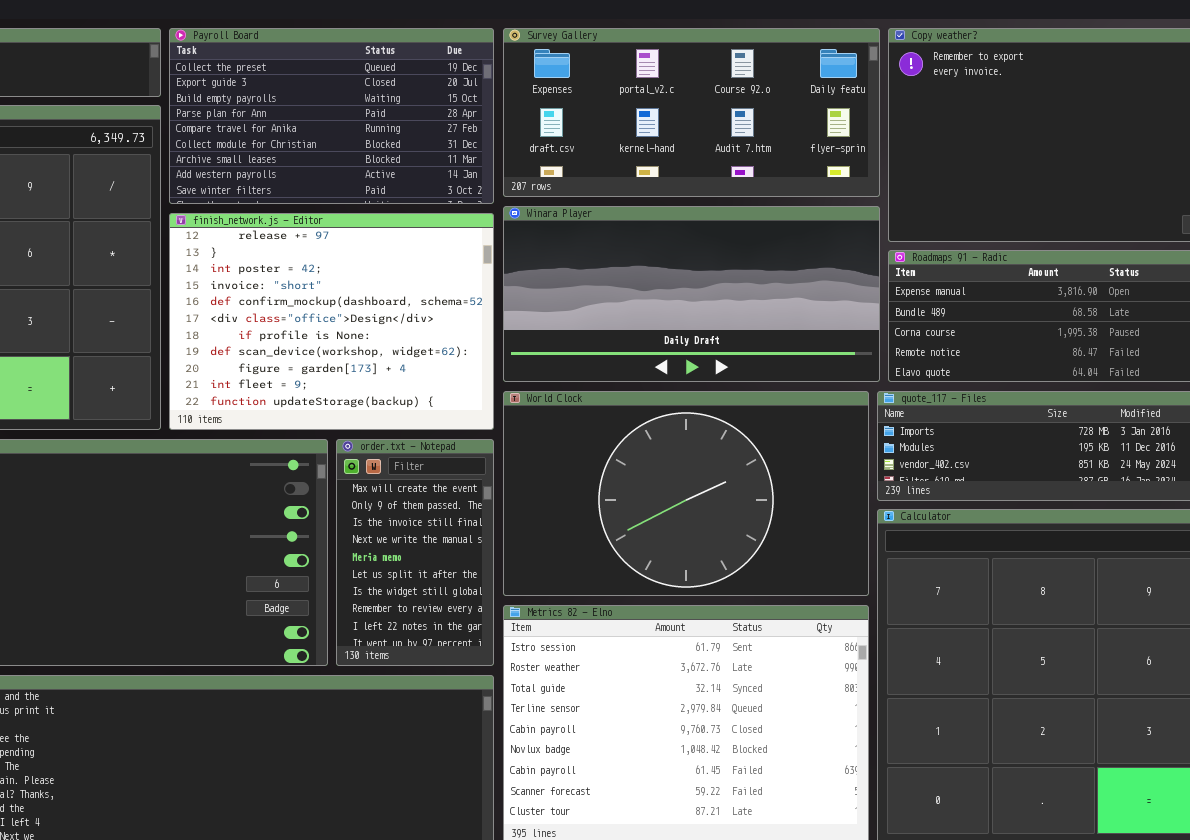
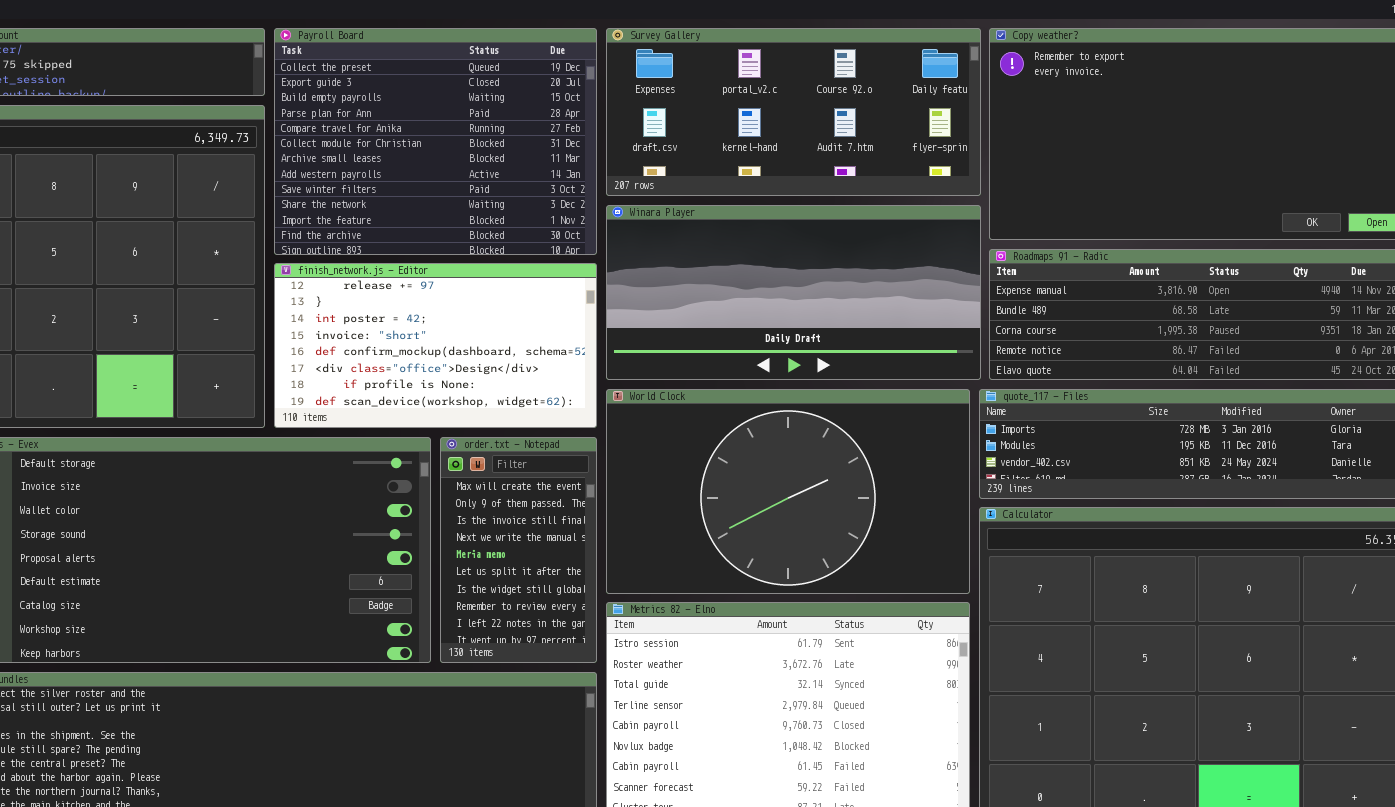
Payroll Board: [169,28,494,204] -> [274,28,597,255], resized
finish_network.js - Editor: [169,213,494,430] -> [274,263,597,428], resized

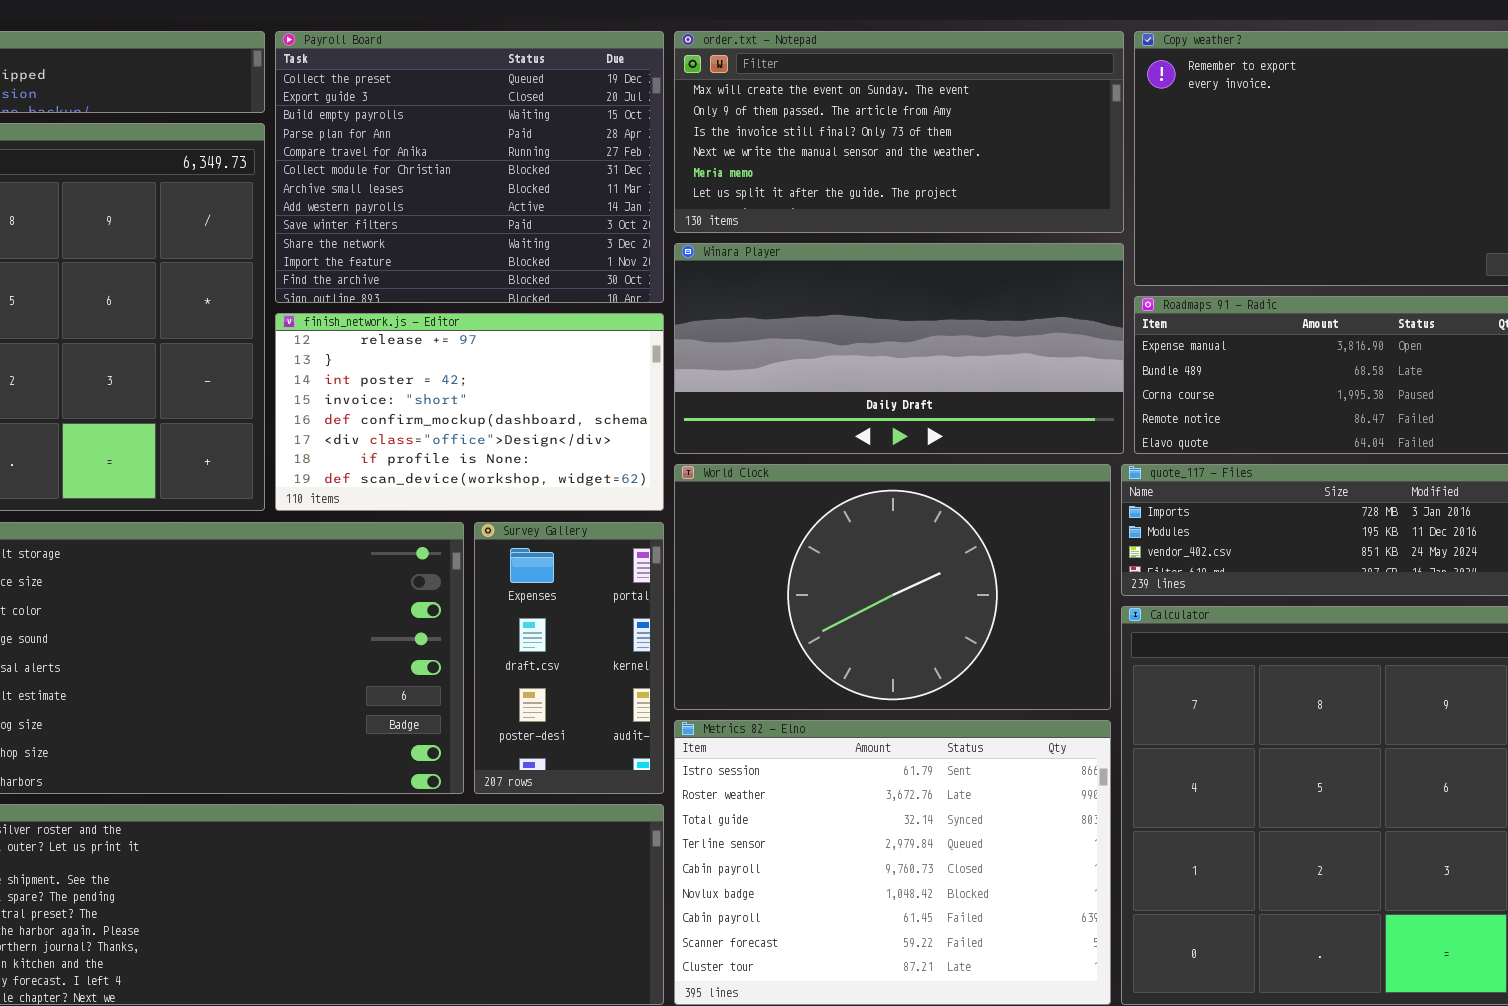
Survey Gallery: [606,28,981,196] -> [474,522,664,794], moved, resized
order.txt - Notepad: [440,437,597,663] -> [674,31,1124,233], moved, resized

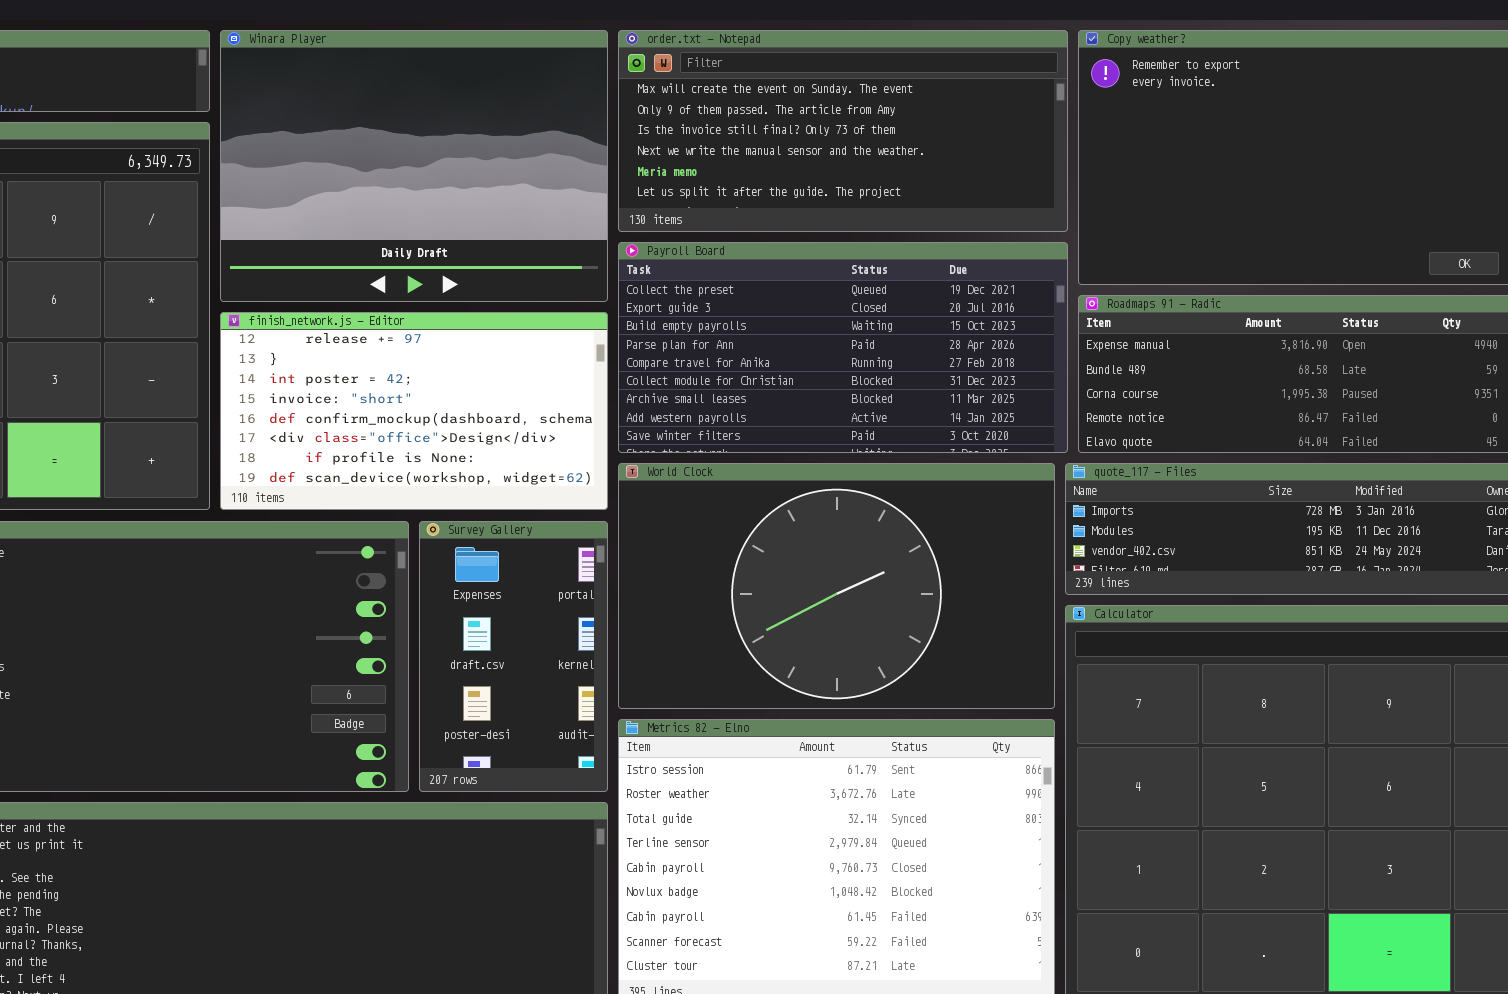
Payroll Board: [275,31,664,303] -> [618,242,1068,453], moved, resized
Winara Player: [674,243,1124,454] -> [220,30,608,302], moved, resized

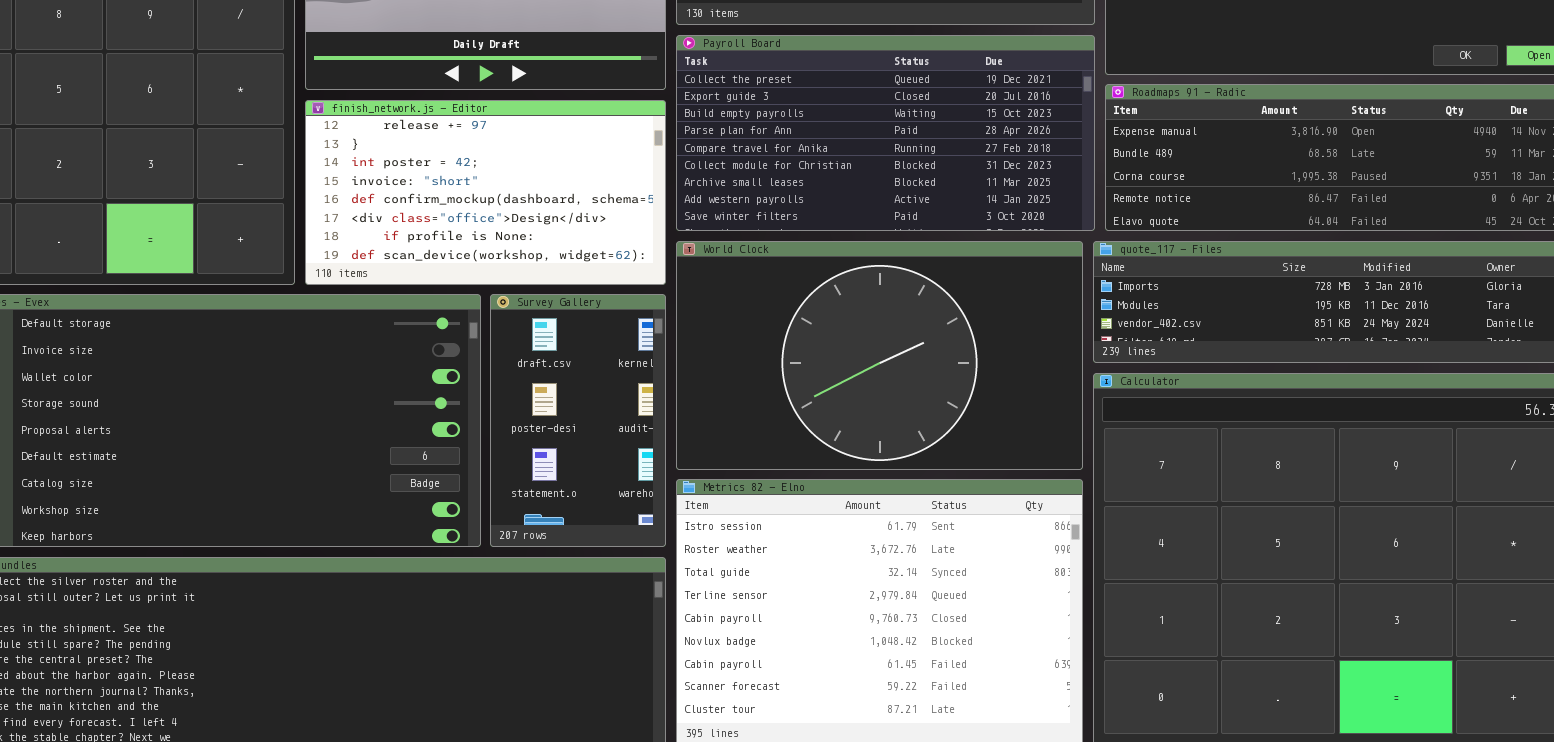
Survey Gallery: [419,521,608,792] -> [490,294,666,547], scrolled down 1 row

